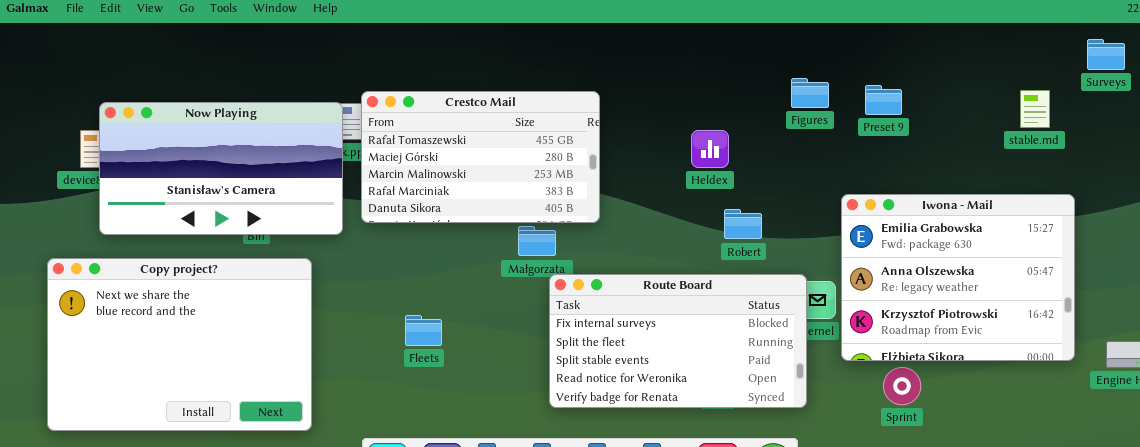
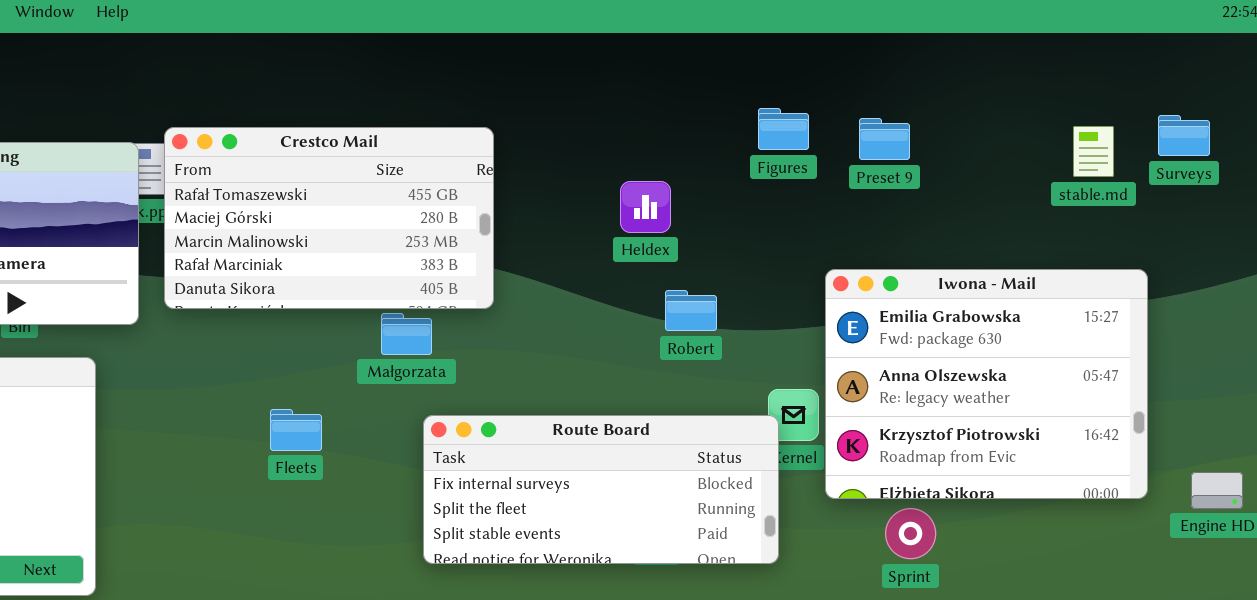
Surveys: [1087,39,1125,70] -> [1158,115,1210,156], moved
Route Board: [549,274,807,408] -> [423,415,779,564], resized
Fleets: [405,315,442,346] -> [270,409,322,451], moved

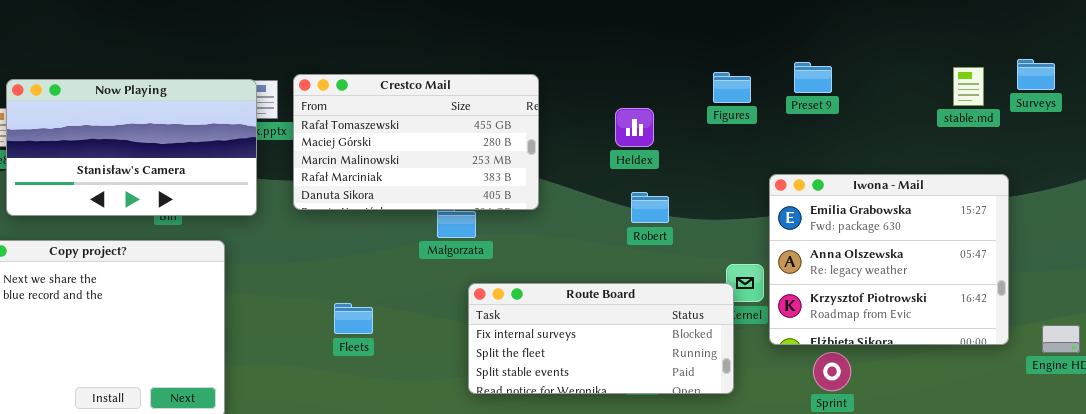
Figures: [758,108,809,150] -> [713,72,751,103], moved
Crestco Mail: [164,127,494,309] -> [293,74,539,210], moved
Robert: [665,290,717,331] -> [631,192,669,223], moved
Fleets: [270,409,322,451] -> [334,303,373,334], moved

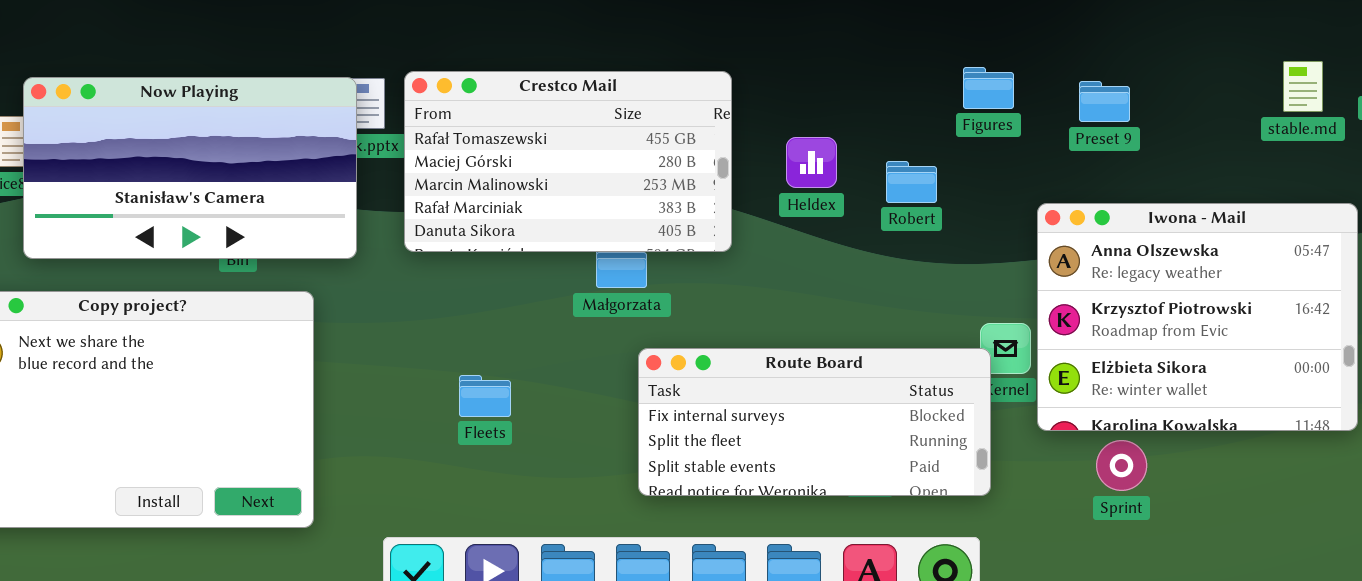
Preset 9: [794,62,832,93] -> [1079,81,1130,122], moved
Heldex: [615,108,654,147] -> [786,137,837,188], moved
Iwona - Mail: [769,174,1009,345] -> [1037,203,1358,431], scrolled down 1 row
Robert: [631,192,669,223] -> [886,161,937,203], moved

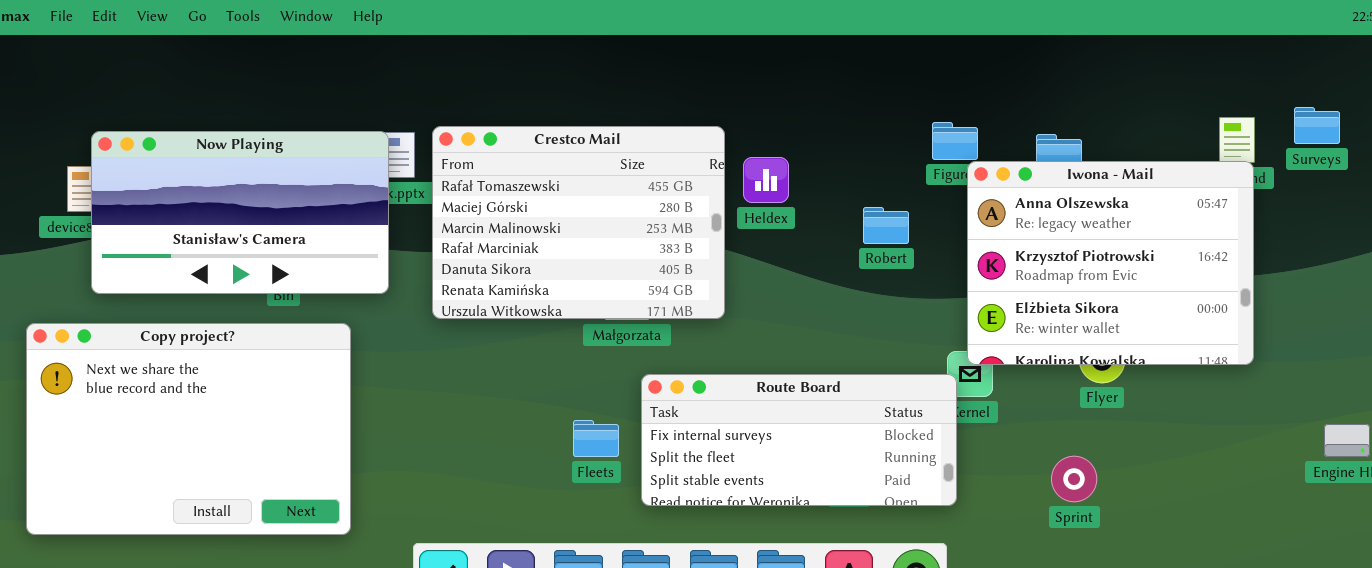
Crestco Mail: [404,71,732,252] -> [432,126,725,319], resized
Heldex: [786,137,837,188] -> [743,157,789,203], moved
Iwona - Mail: [1037,203,1358,431] -> [967,161,1254,365], moved
Fleets: [459,375,511,417] -> [573,420,619,457], moved

